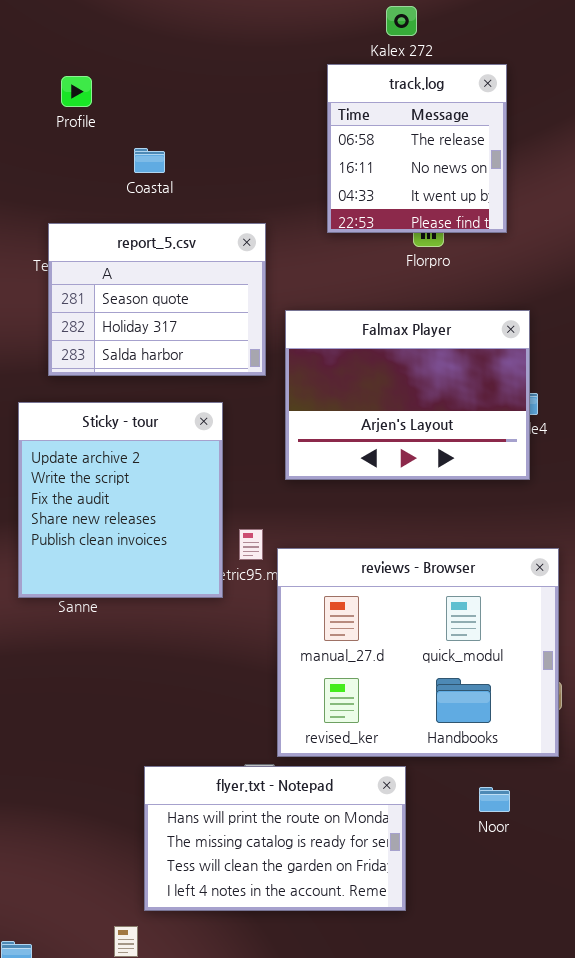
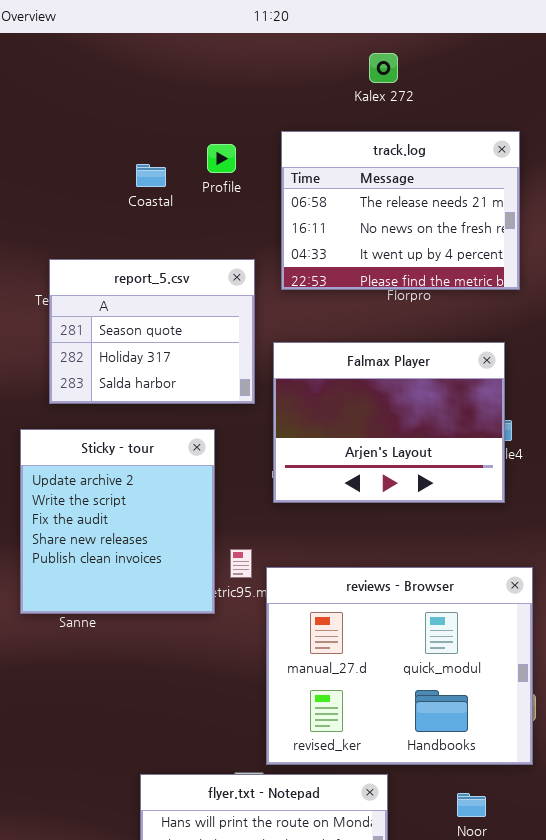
track.log: [327,64,507,233] -> [281,131,520,290], moved, resized
Profile: [61,76,92,107] -> [207,144,236,173], moved
Coastal: [134,148,165,173] -> [136,164,166,187], moved

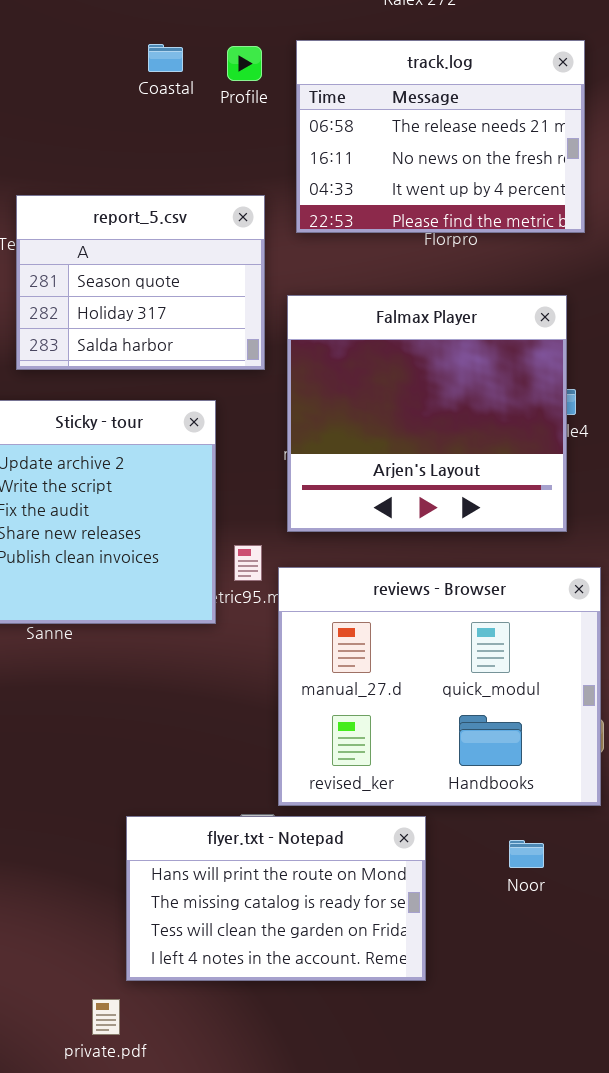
Profile: [207,144,236,173] -> [227,46,262,81], moved
Coastal: [136,164,166,187] -> [148,44,183,72], moved
Falmax Player: [273,342,505,503] -> [287,295,567,532], resized

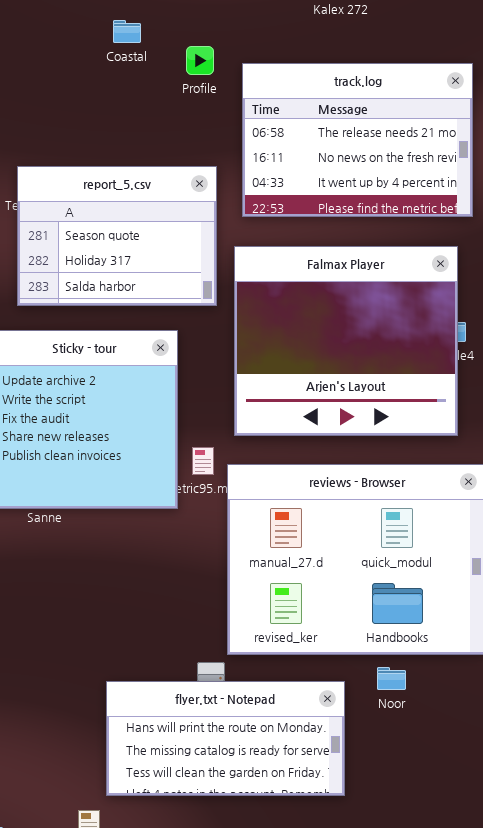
track.log: [296,40,585,233] -> [242,63,473,217], moved
Coastal: [148,44,183,72] -> [113,20,141,43], moved
flyer.txt - Notepad: [126,816,426,981] -> [106,681,345,796], resized
Noor: [509,840,544,868] -> [377,667,406,690], moved

